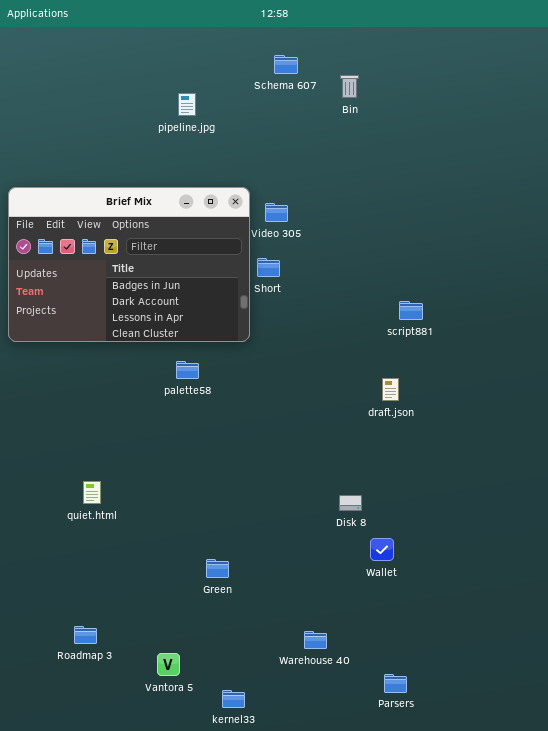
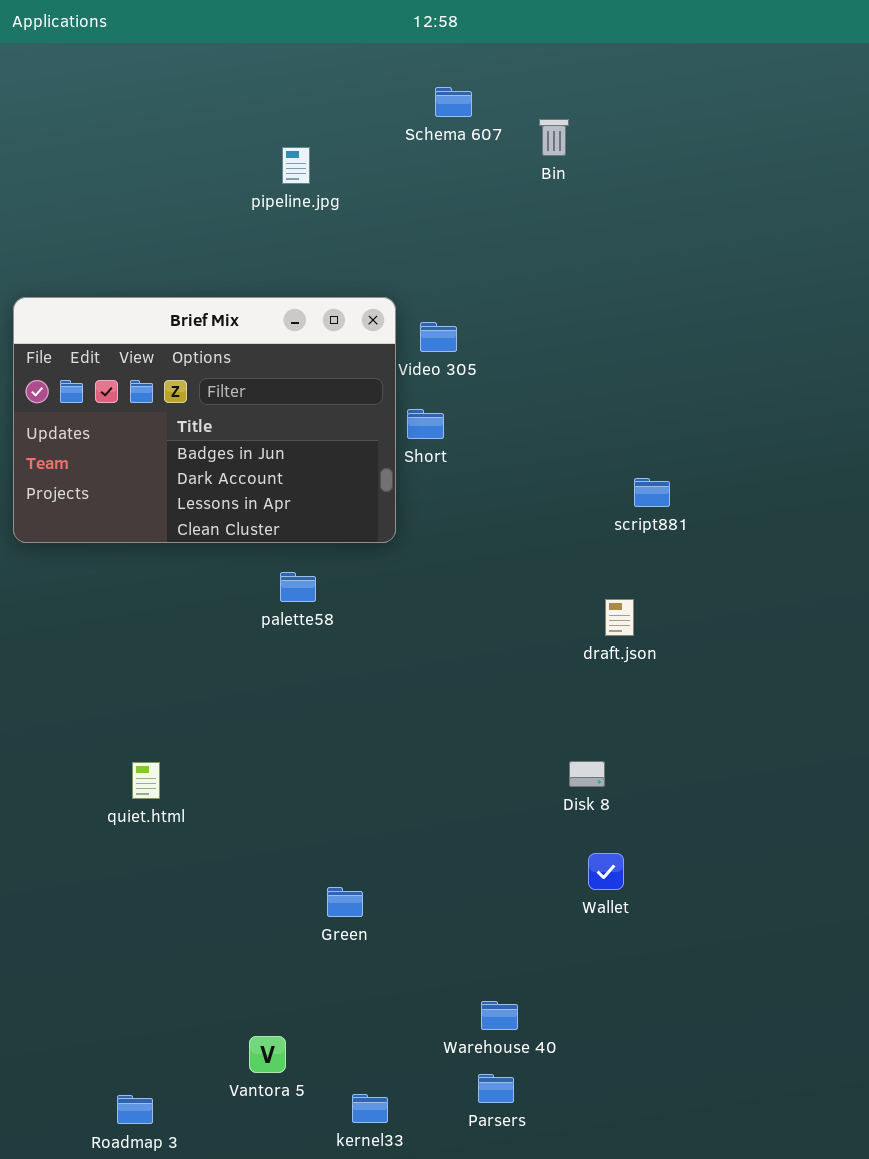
Disk 8: [339,495,362,511] -> [569,761,605,787], moved
Roadmap 3: [74,626,97,644] -> [117,1095,153,1124], moved
Parsers: [384,674,407,693] -> [478,1074,514,1103], moved

